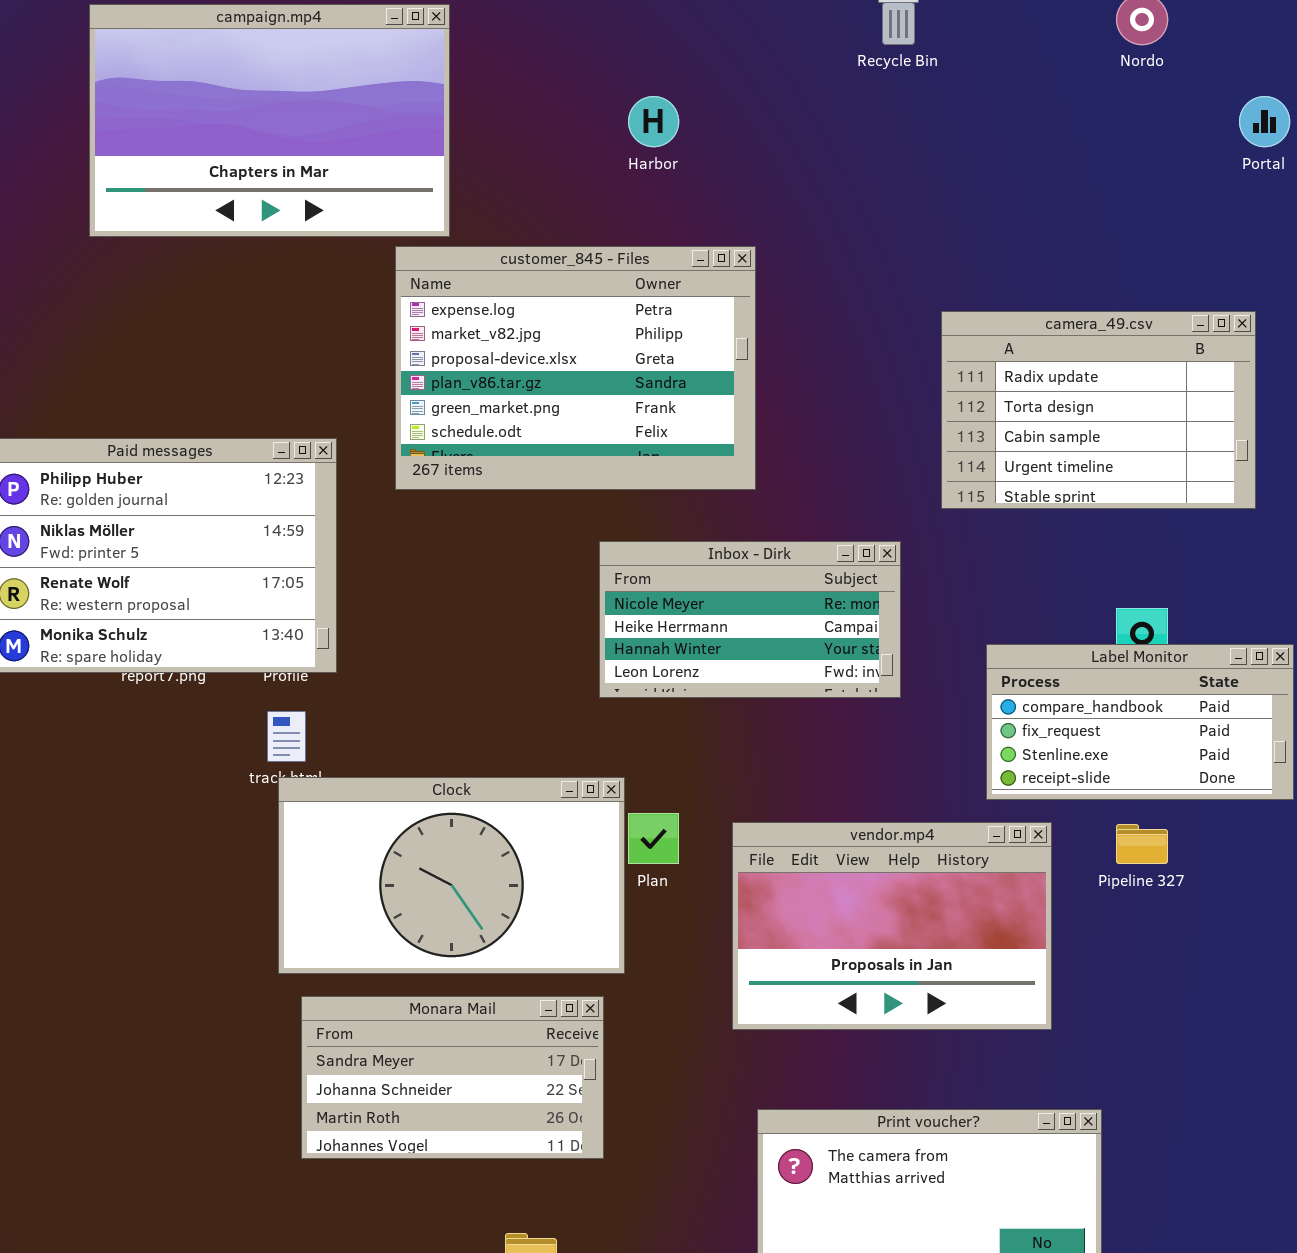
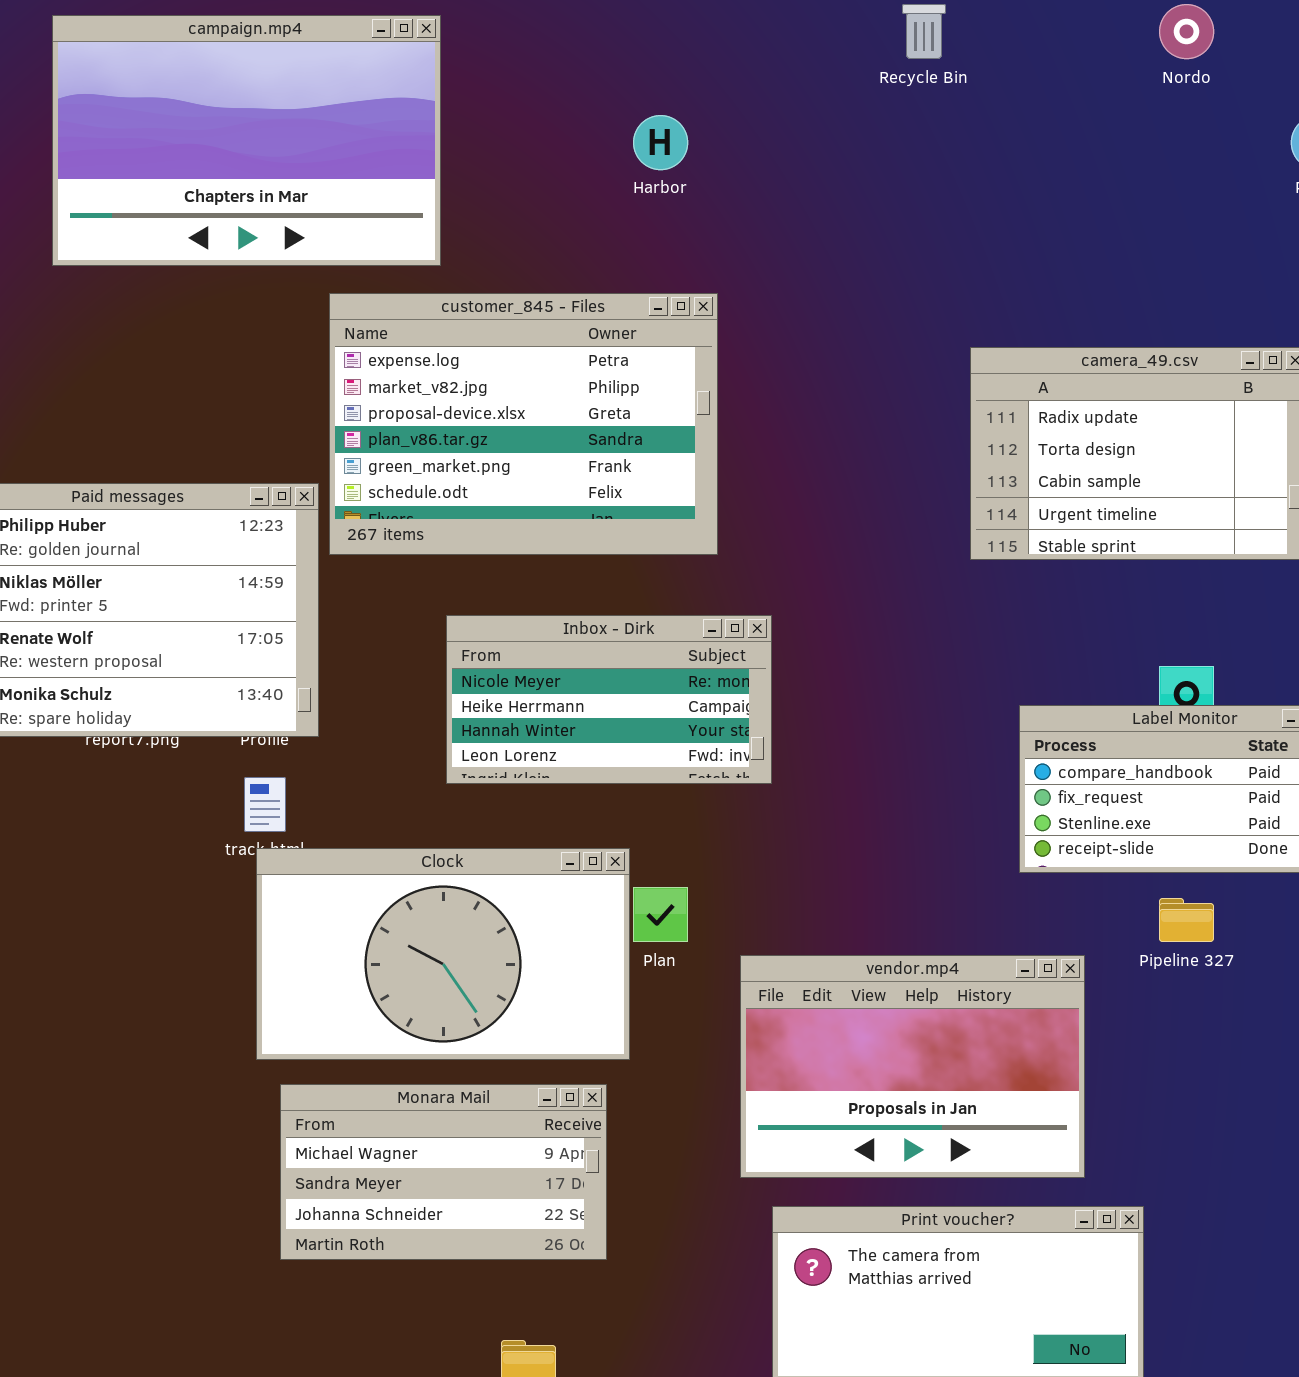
customer_845 - Files: [395,246,756,490] -> [329,293,718,555], moved
Inbox - Dirk: [599,541,901,698] -> [446,615,772,784], moved
vendor.mp4: [732,822,1052,1030] -> [740,955,1085,1178], moved
Monara Mail: [301,996,604,1159] -> [280,1084,607,1260], scrolled up 1 row

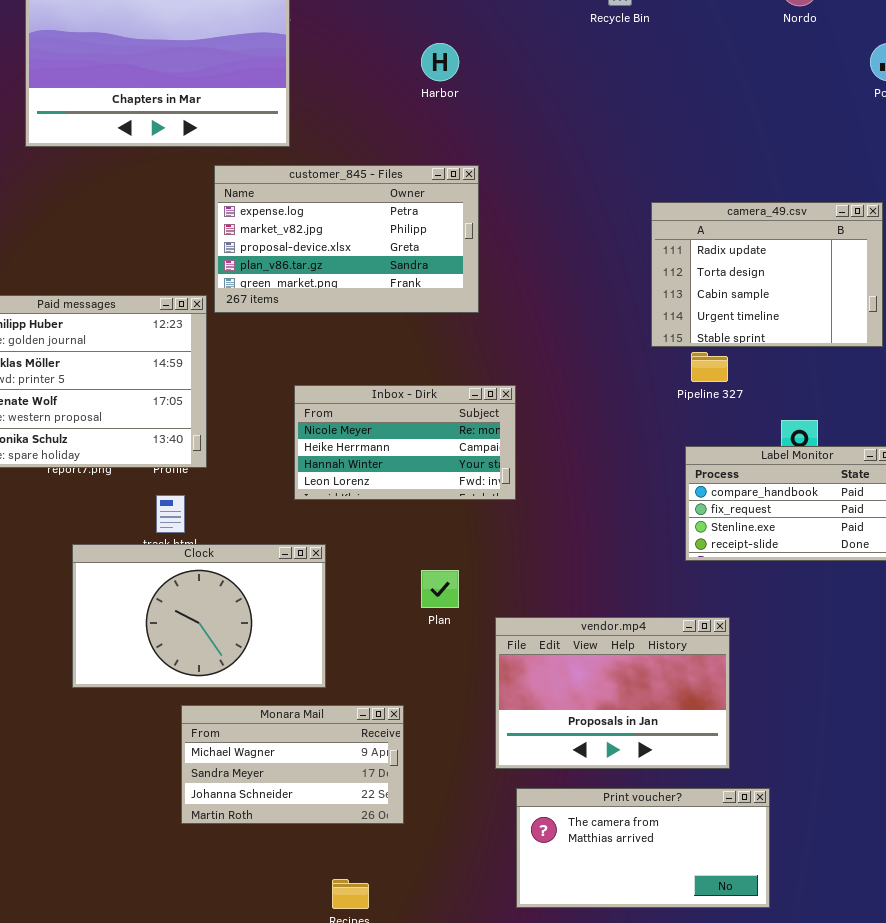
customer_845 - Files: [329,293,718,555] -> [214,165,479,313], resized
Clock: [256,848,630,1060] -> [72,544,326,688], moved
Pipeline 327: [1159,898,1214,942] -> [691,352,728,382], moved

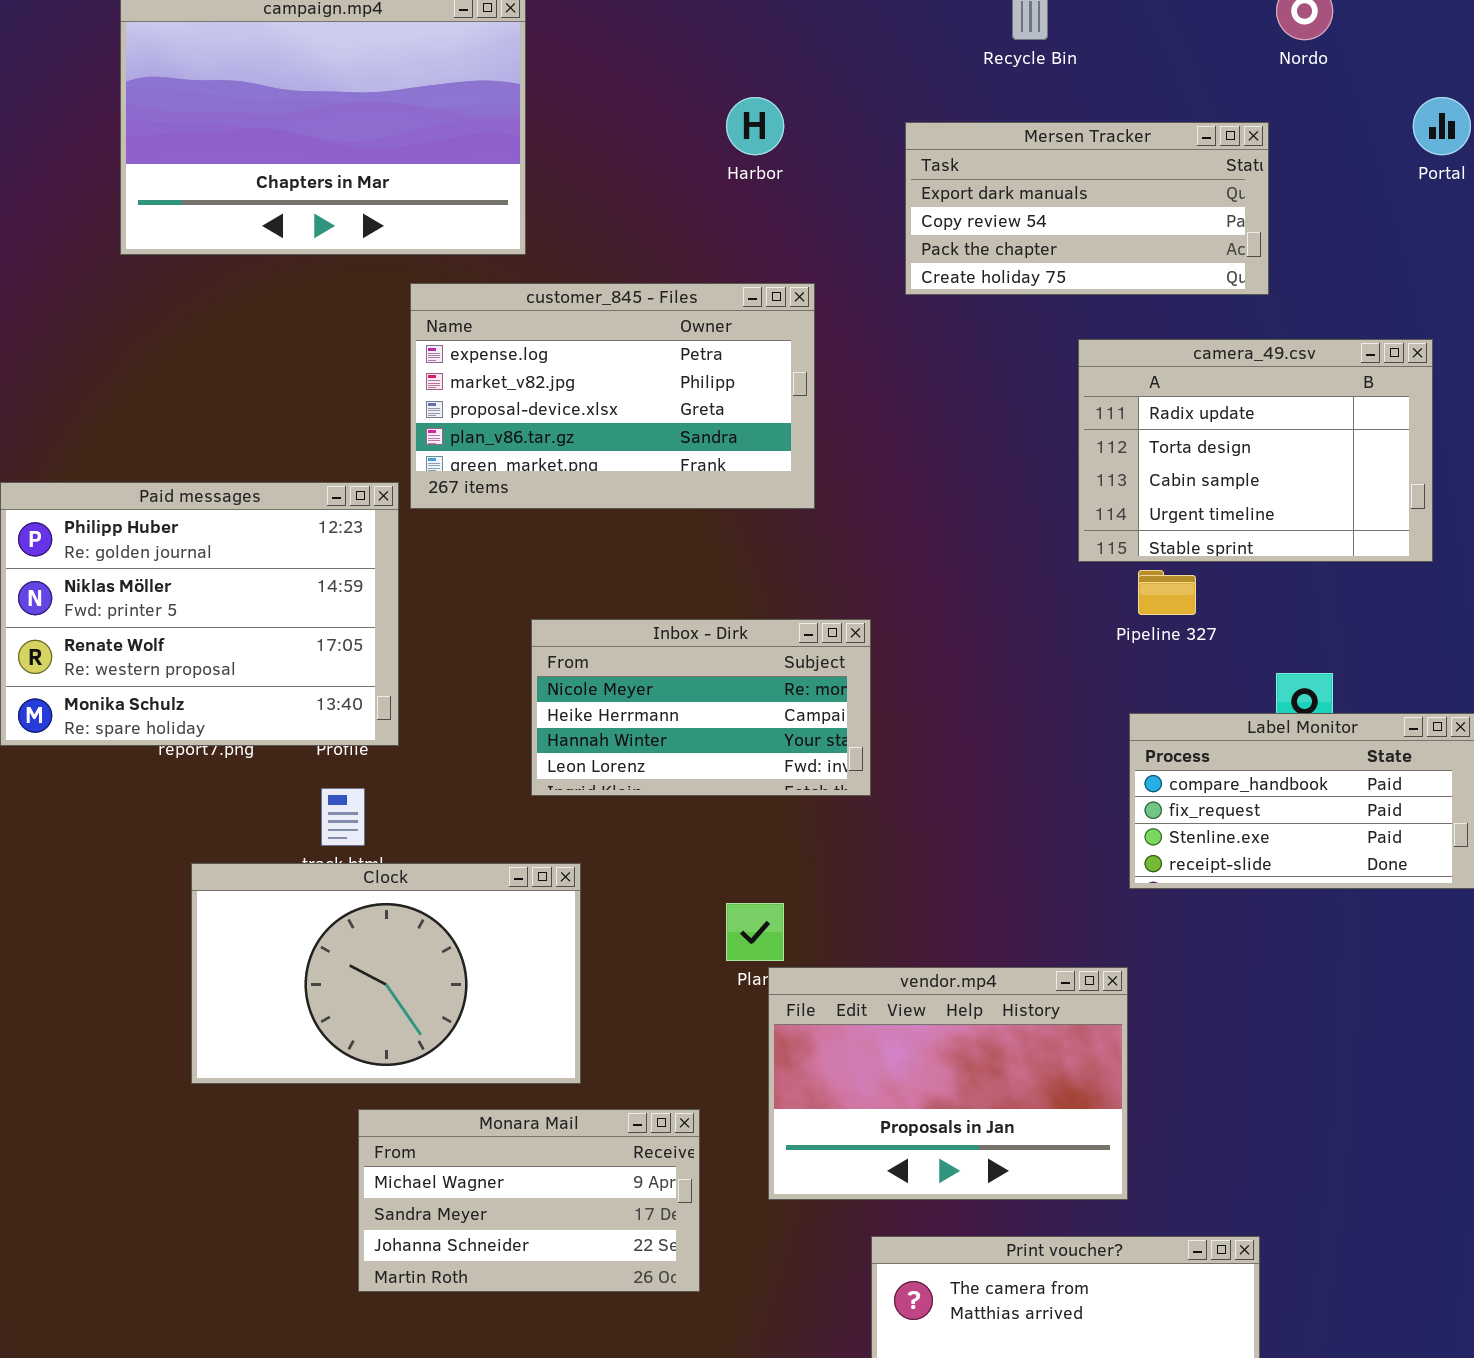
Mersen Tracker: none -> [905,122,1269,295], opened
vendor.mp4: [495,617,730,769] -> [768,967,1128,1200], moved

